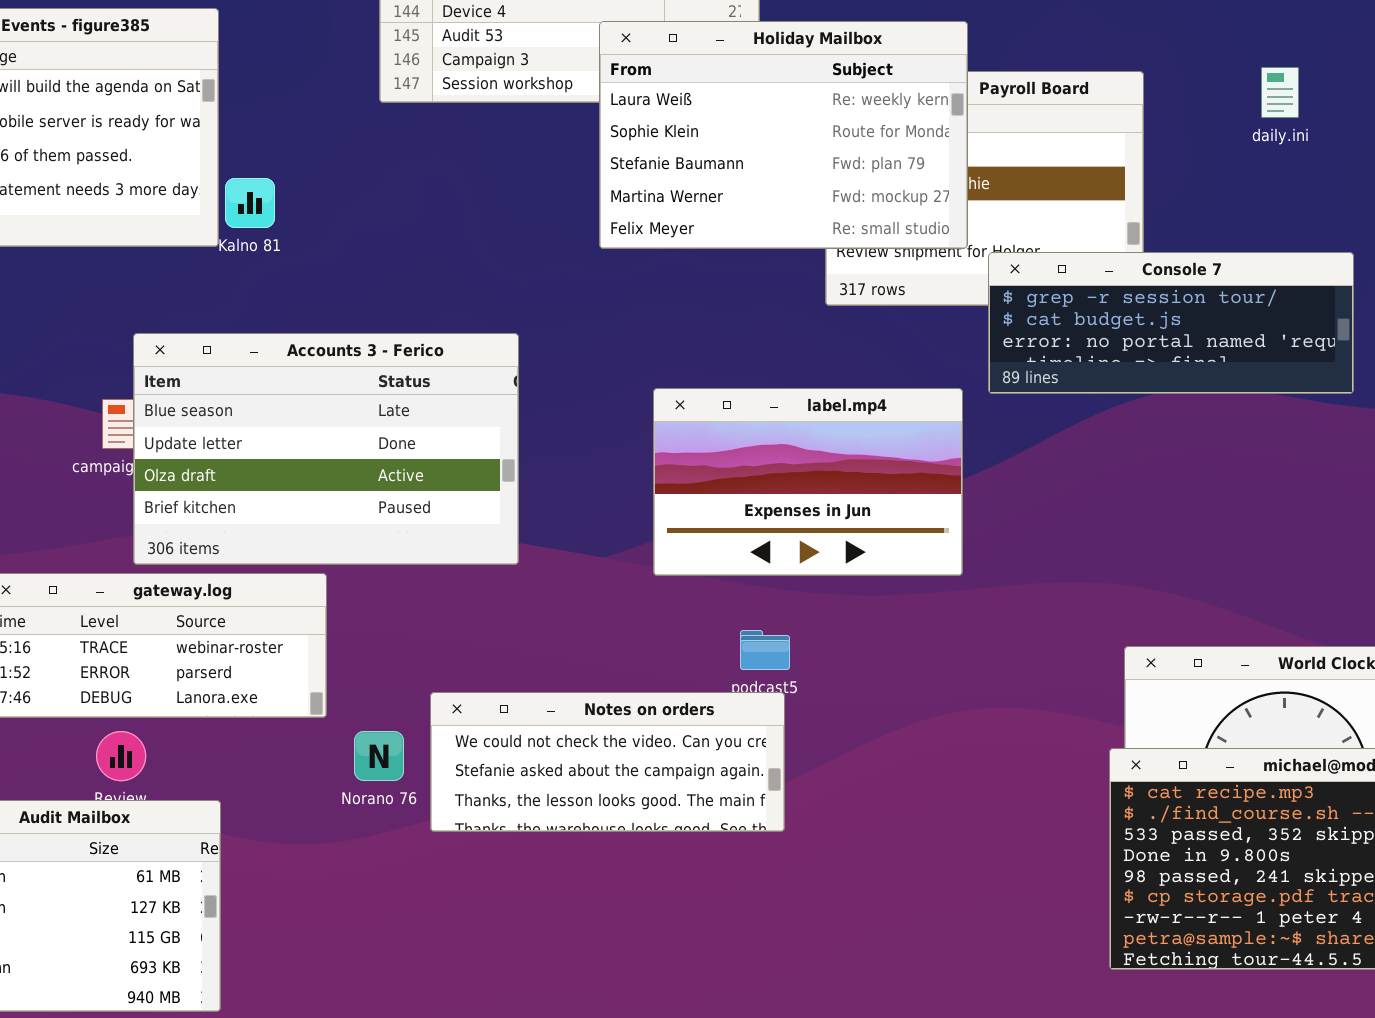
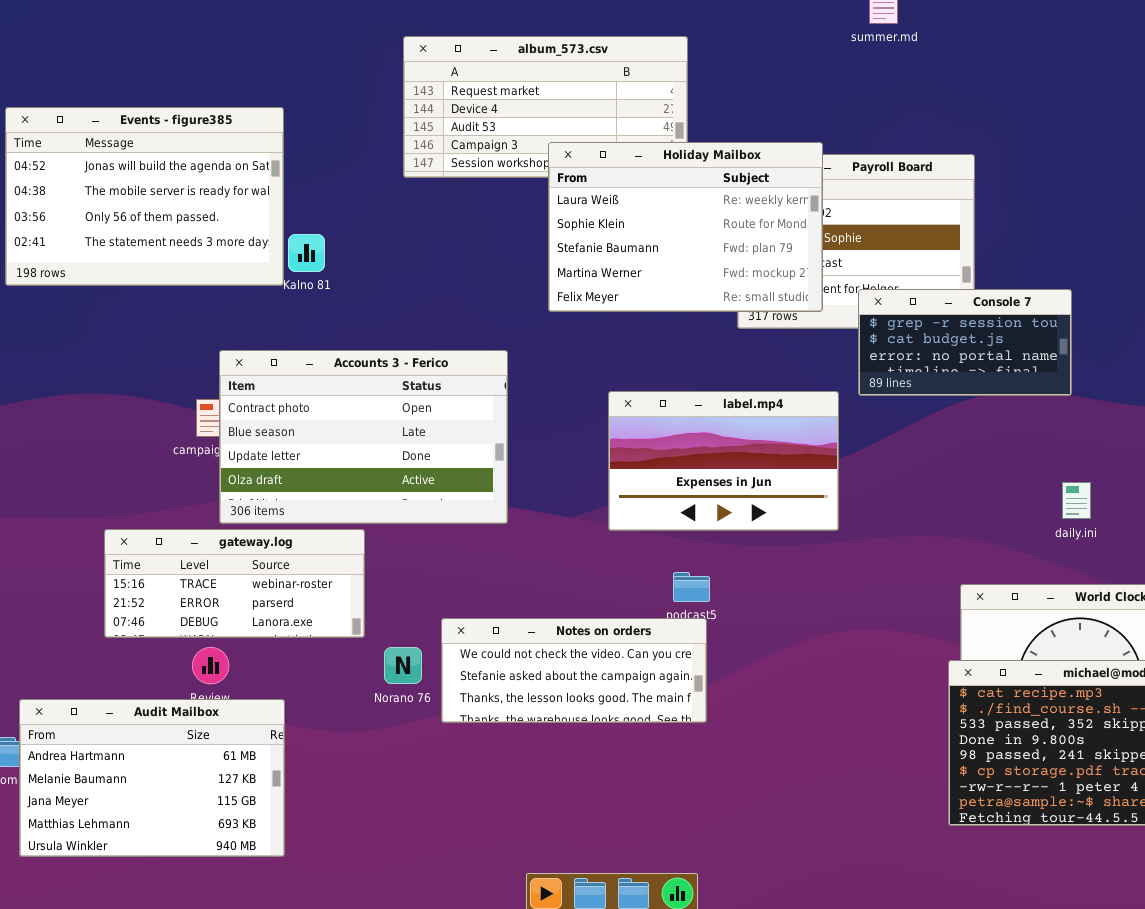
Holiday Mailbox: [599,21,968,249] -> [548,142,823,312], moved
daily.ini: [1261,67,1299,118] -> [1062,482,1091,519], moved
Console 7: [988,252,1354,394] -> [858,289,1072,396], resized
Accounts 3 - Ferico: [133,333,519,565] -> [219,350,508,524], scrolled up 1 row

